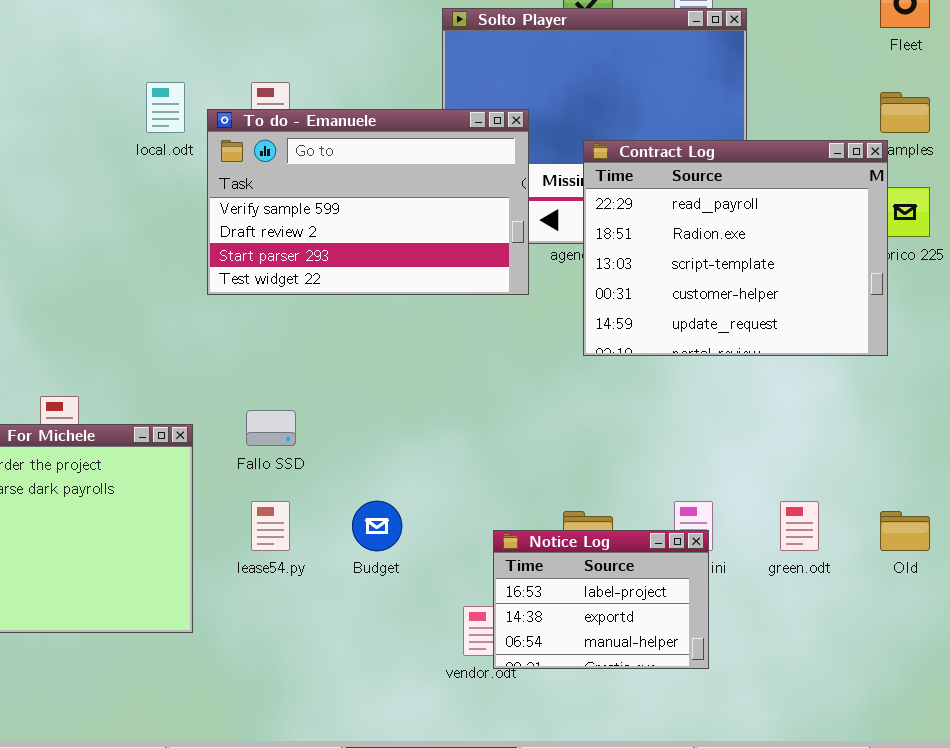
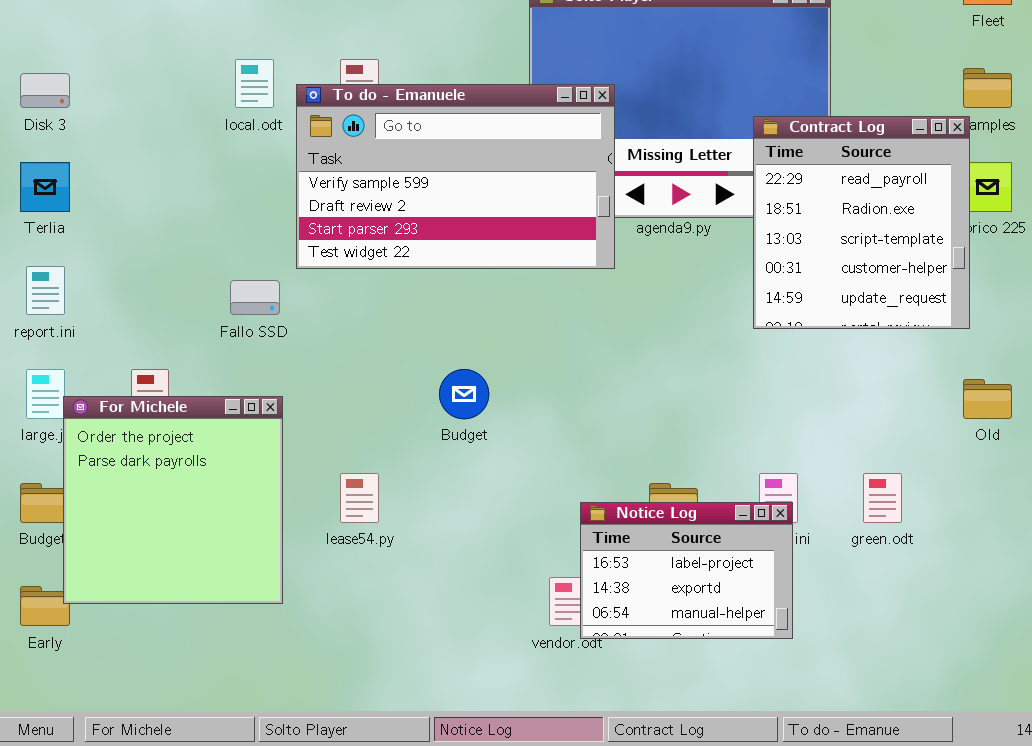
Contract Log: [583,140,888,356] -> [753,116,970,329], resized
Fallo SSD: [246,410,296,446] -> [230,280,280,315], moved
Budget: [352,501,402,551] -> [439,369,489,419], moved
Old: [880,511,930,551] -> [963,379,1012,419], moved

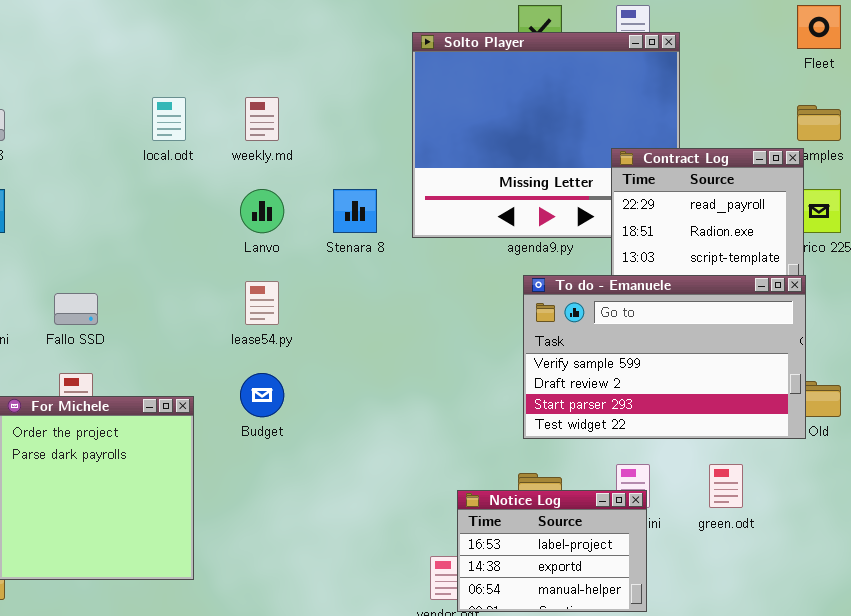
To do - Emanuele: [296,84,615,269] -> [523,275,806,439], moved
Fallo SSD: [230,280,280,315] -> [54,293,98,325], moved
Budget: [439,369,489,419] -> [240,373,284,417], moved
lease54.py: [340,473,379,523] -> [245,281,279,325], moved

